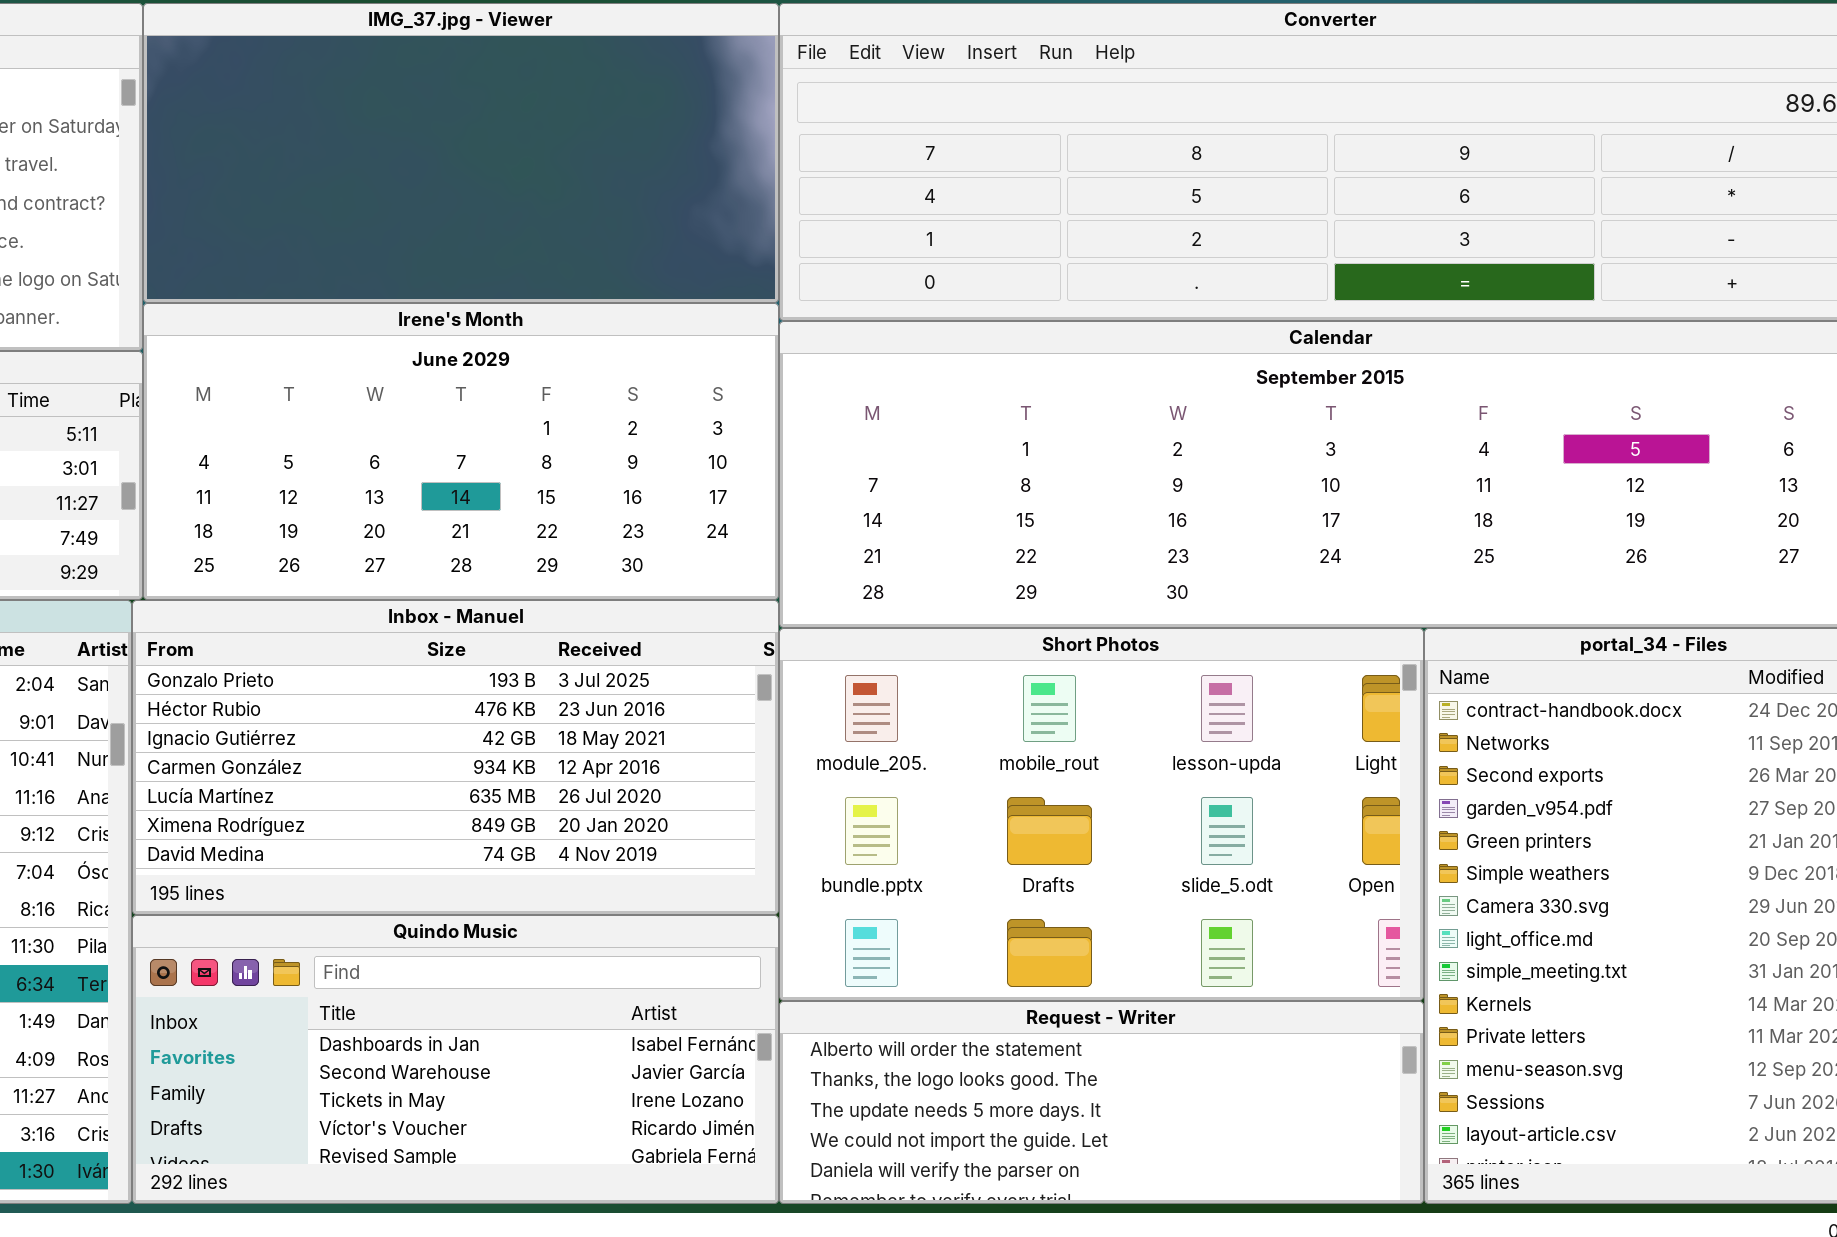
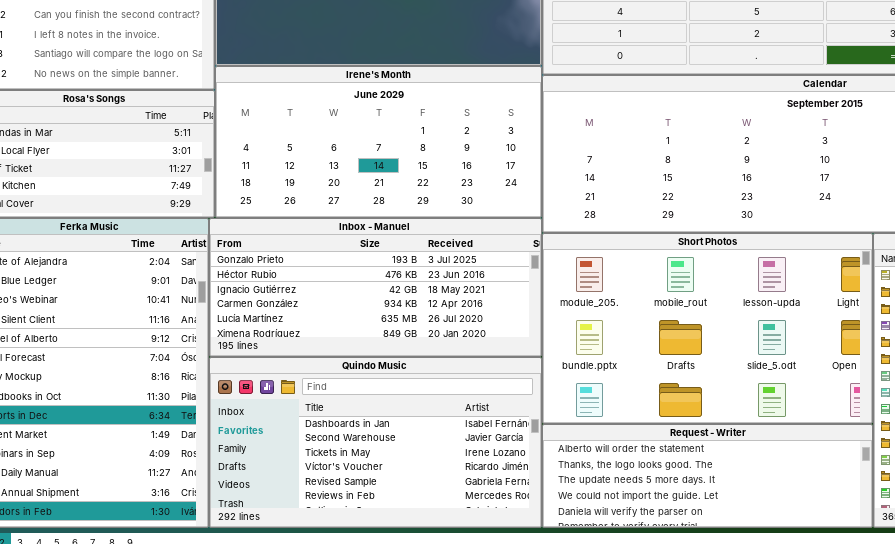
Inbox - Manuel: [132,600,779,915] -> [209,218,542,357], resized
Quindo Music: [132,915,779,1204] -> [209,357,542,528], resized

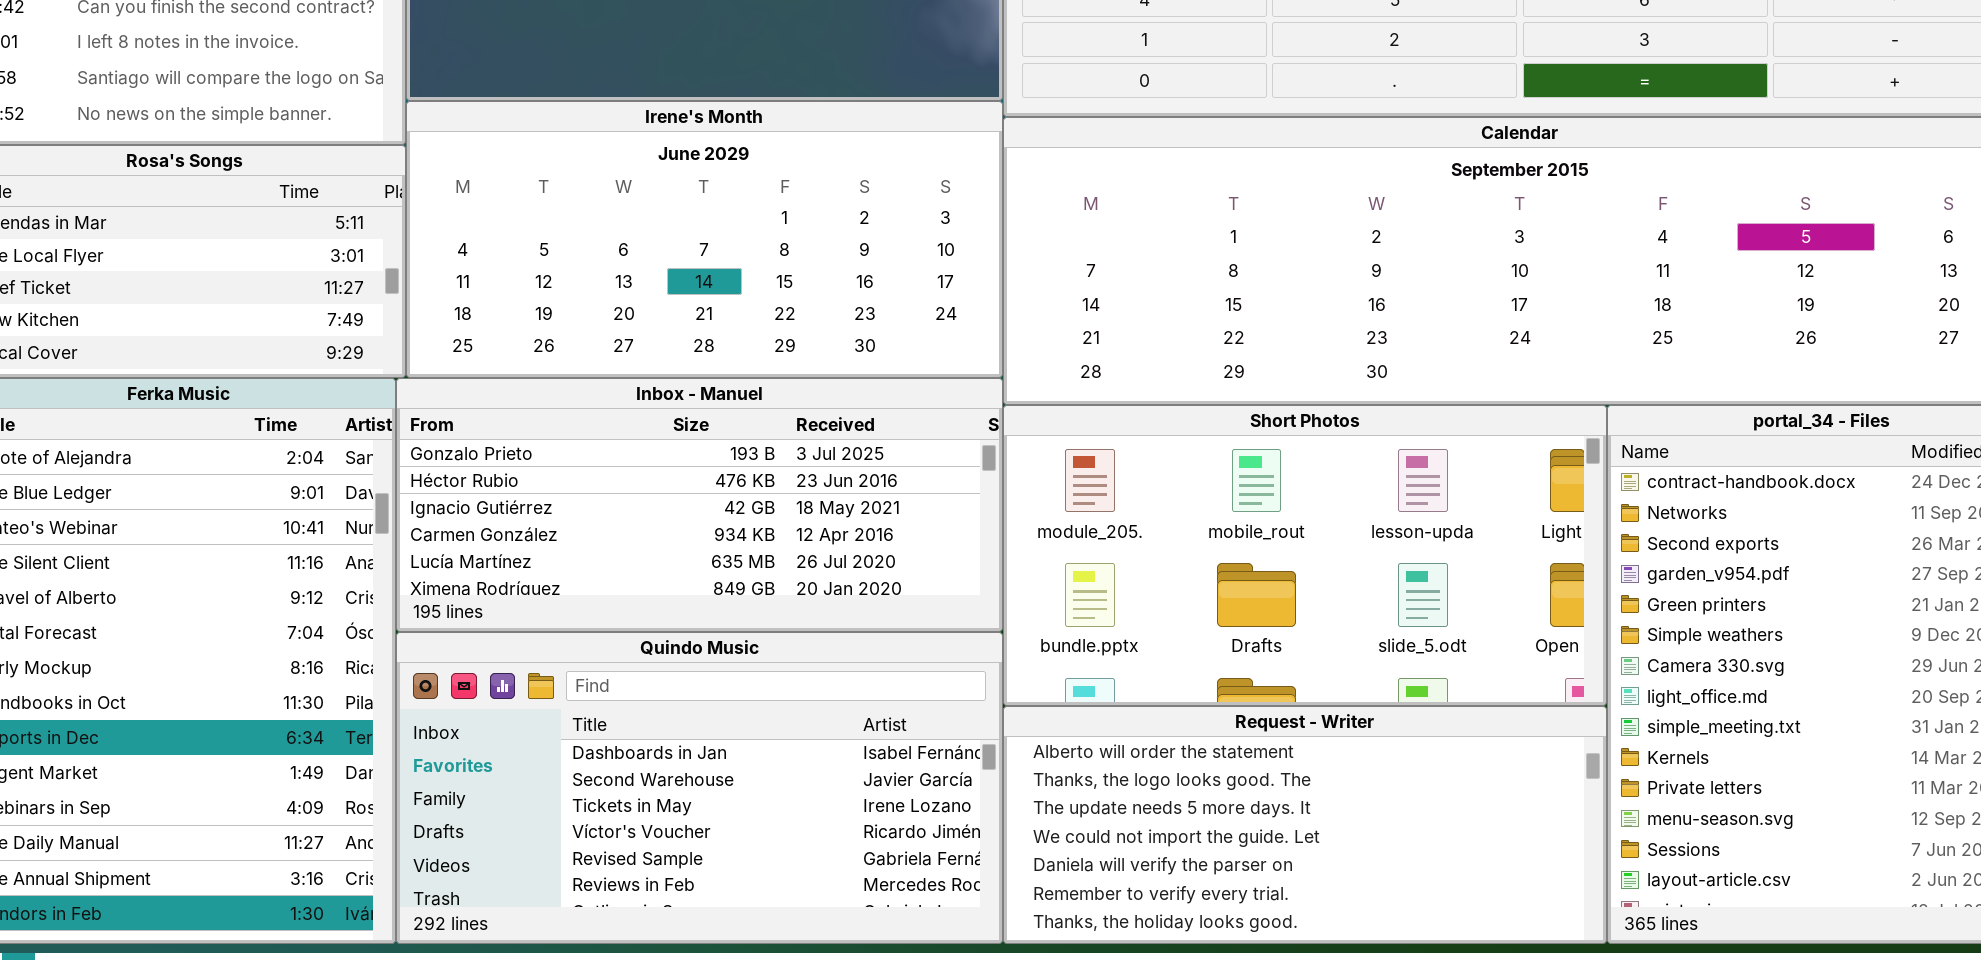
Short Photos: [542,233,873,424] -> [1003,405,1607,706], resized
Request - Writer: [542,424,873,528] -> [1003,706,1607,944], resized

